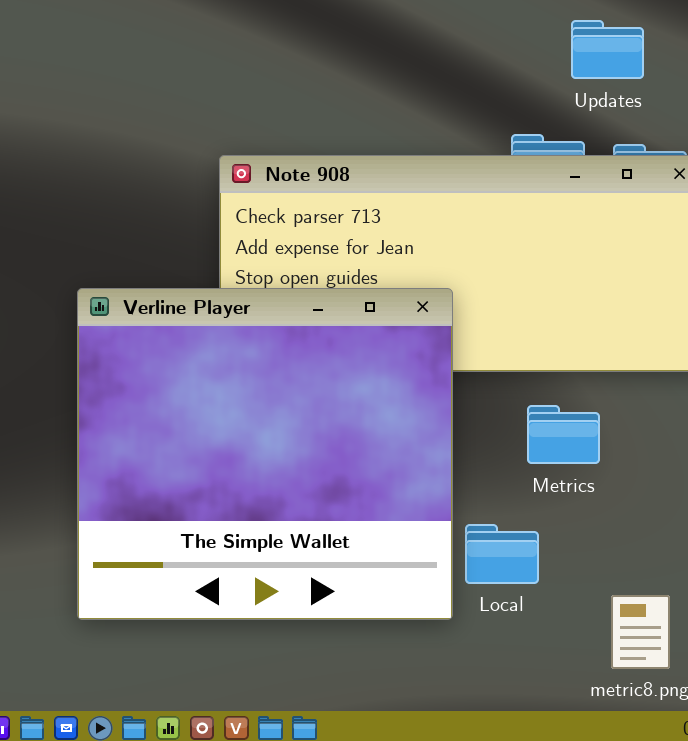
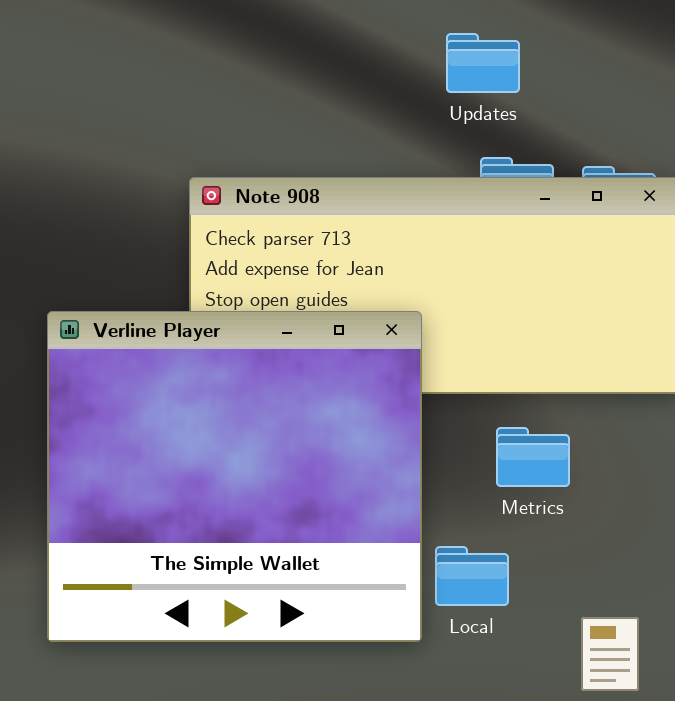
Updates: [571,20,644,79] -> [446,33,520,93], moved

